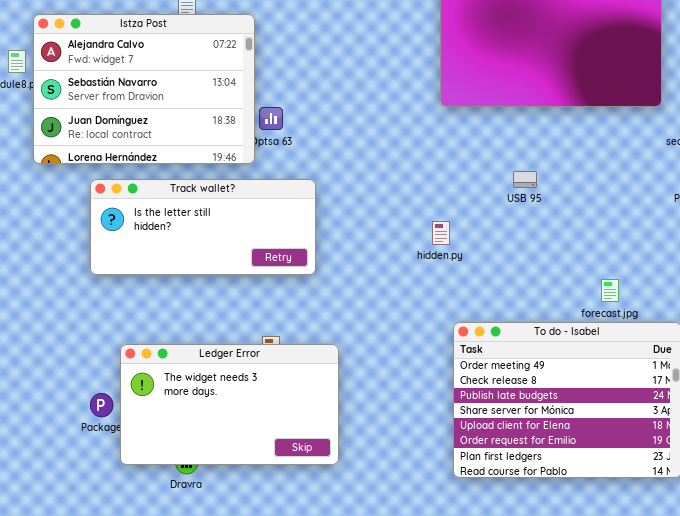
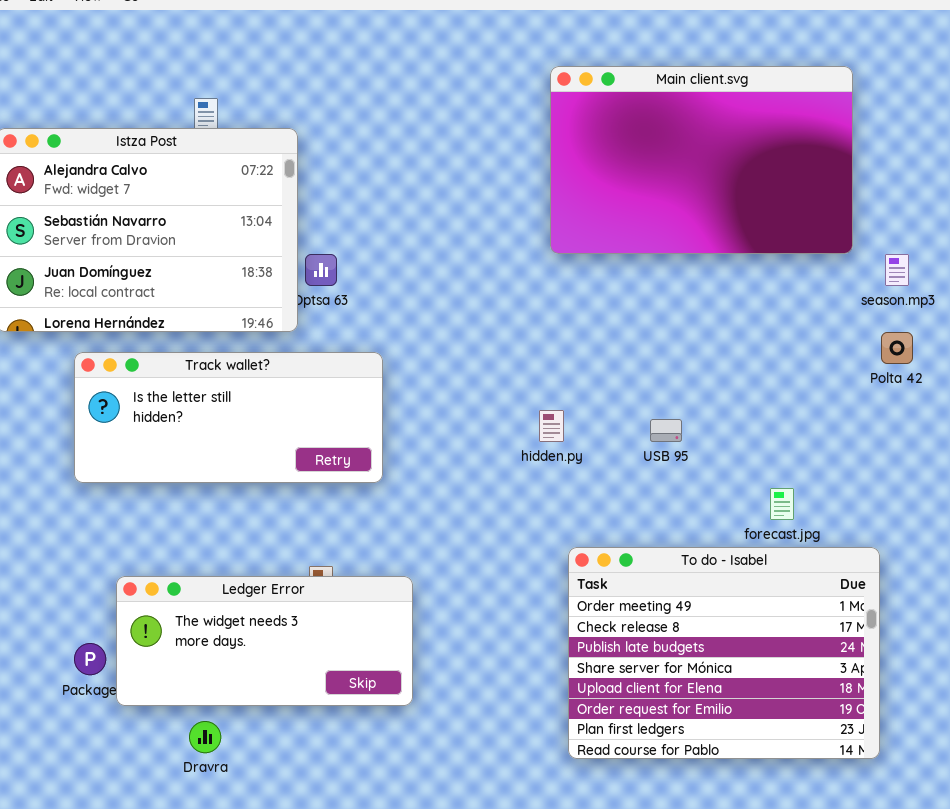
USB 95: [513,171,537,188] -> [650,419,682,442], moved
Ledger Error: [120,344,339,465] -> [116,576,413,706], resized

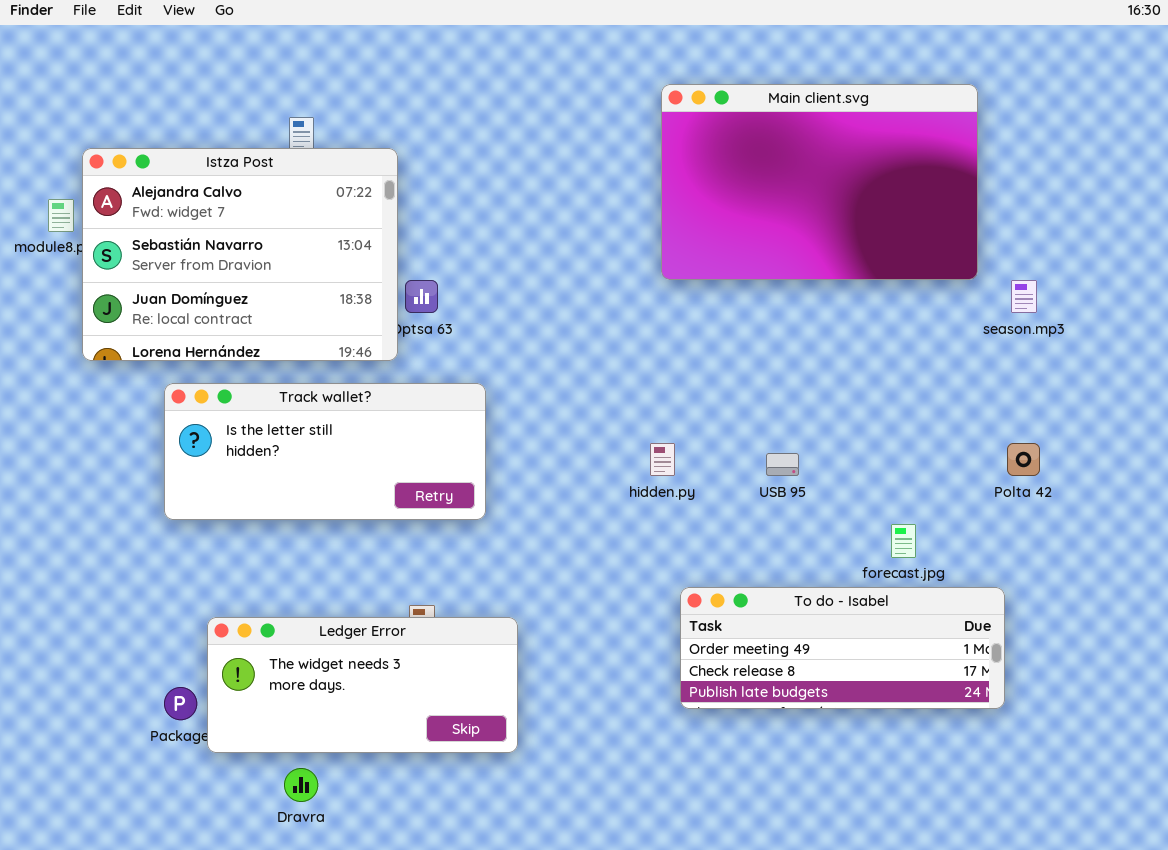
Polta 42: [881,332,913,364] -> [1007,443,1040,476], moved
To do - Isabel: [568,547,880,759] -> [680,587,1005,709], resized

